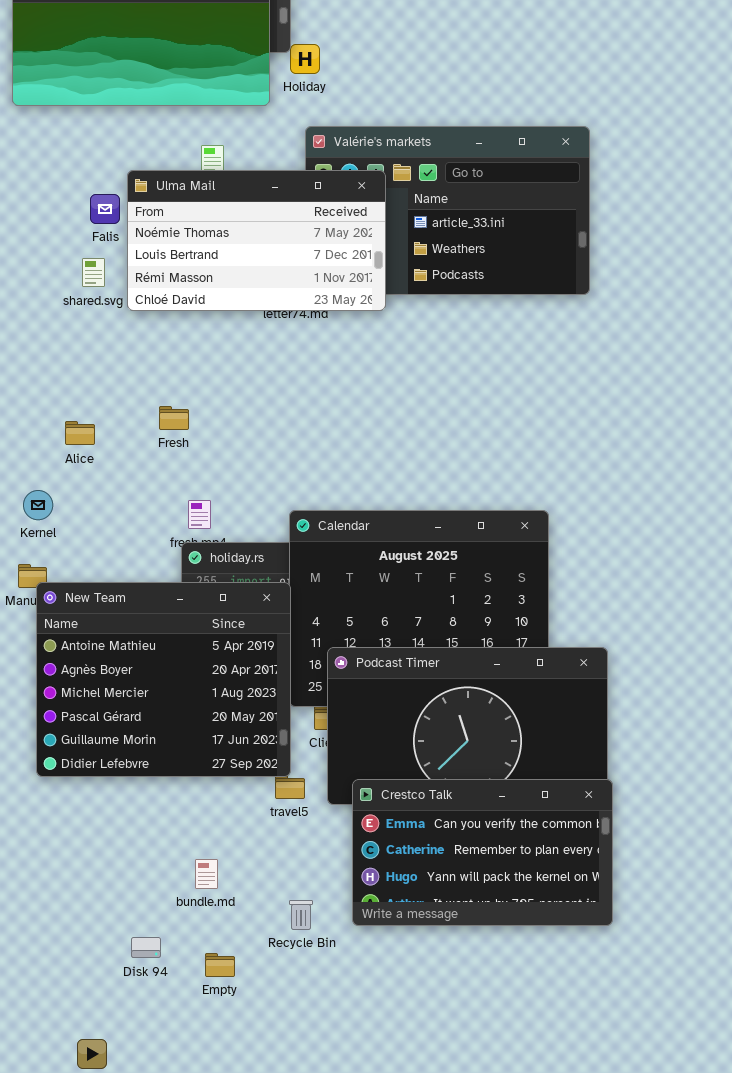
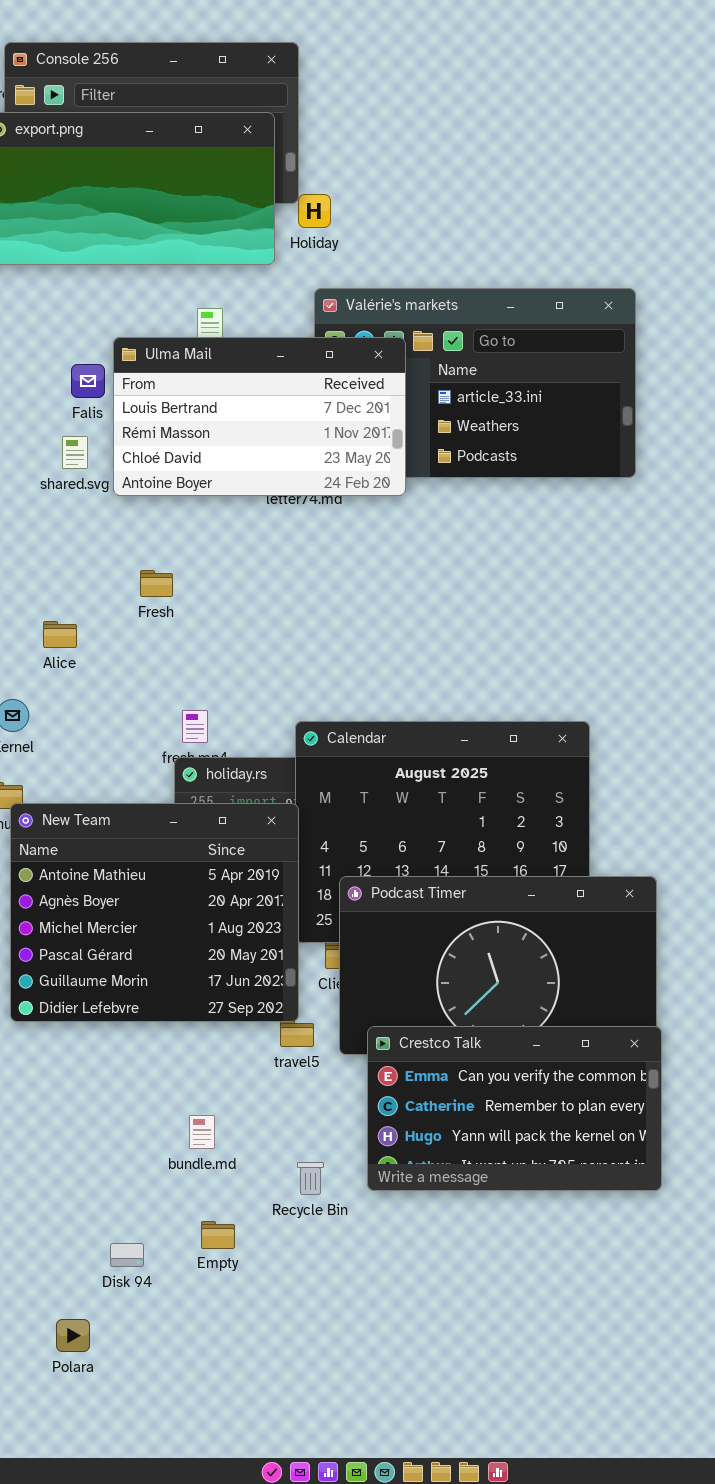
Ulma Mail: [127,170,386,311] -> [113,337,406,496], scrolled down 1 row
Fresh: [159,406,189,430] -> [140,570,173,597], moved
Disk 94: [131,937,161,958] -> [110,1243,144,1267], moved

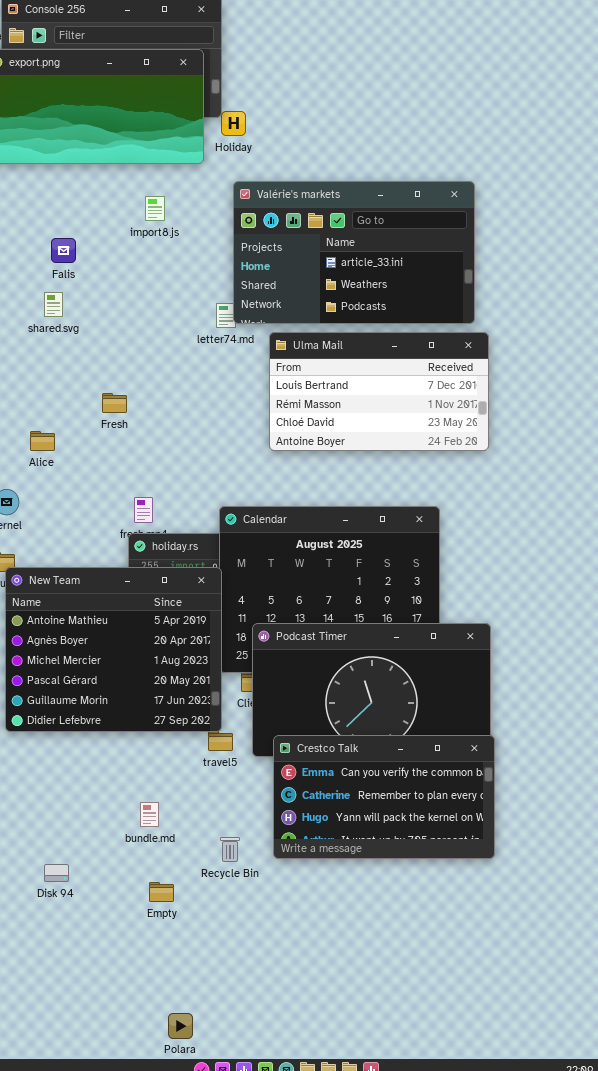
Ulma Mail: [113,337,406,496] -> [269,332,489,451], moved
Disk 94: [110,1243,144,1267] -> [44,864,69,882], moved
Polara: [56,1319,90,1352] -> [168,1013,193,1039], moved

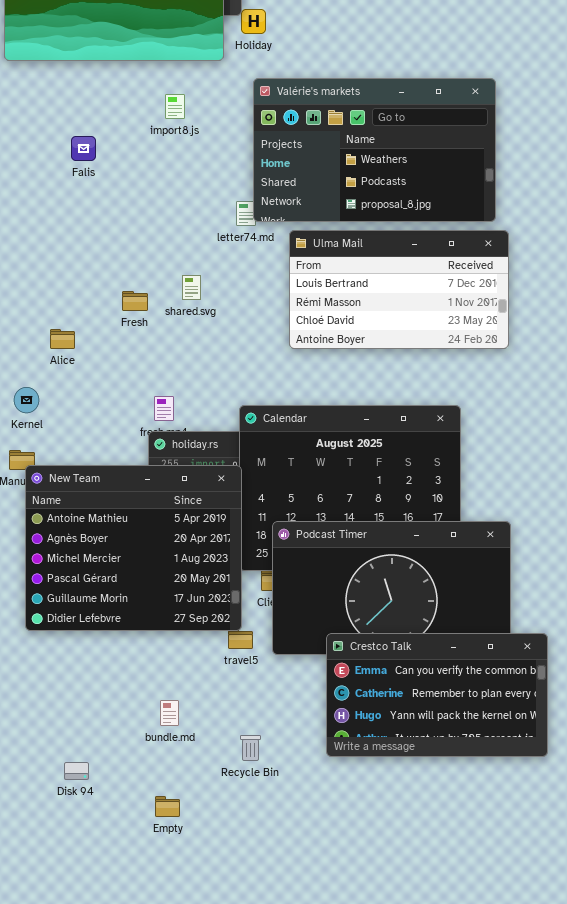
Valérie's markets: [233,181,475,324] -> [253,78,496,222], scrolled down 1 row
shared.svg: [44,292,63,317] -> [182,275,201,300], moved
Crestco Talk: [273,735,495,859] -> [326,633,548,757], moved
Empty: [149,882,174,902] -> [155,796,180,817], moved

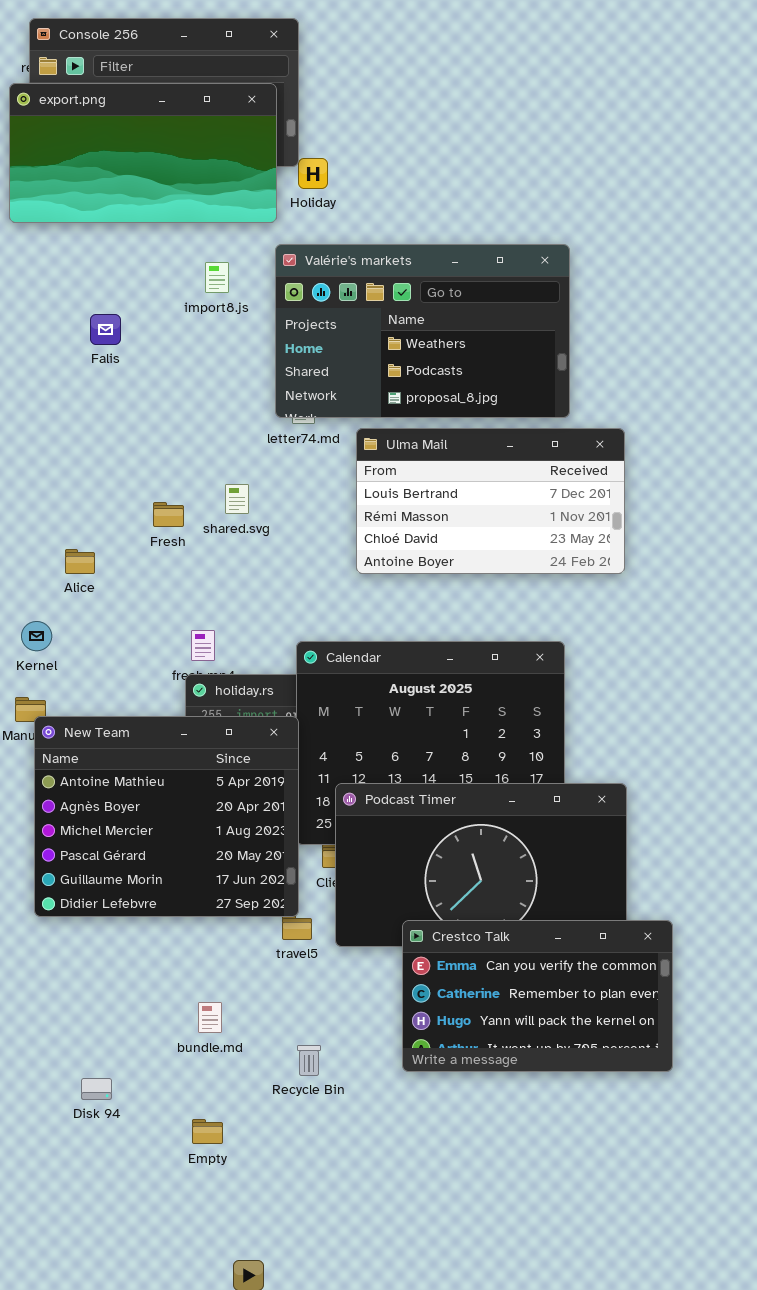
Valérie's markets: [253,78,496,222] -> [275,244,570,418], moved

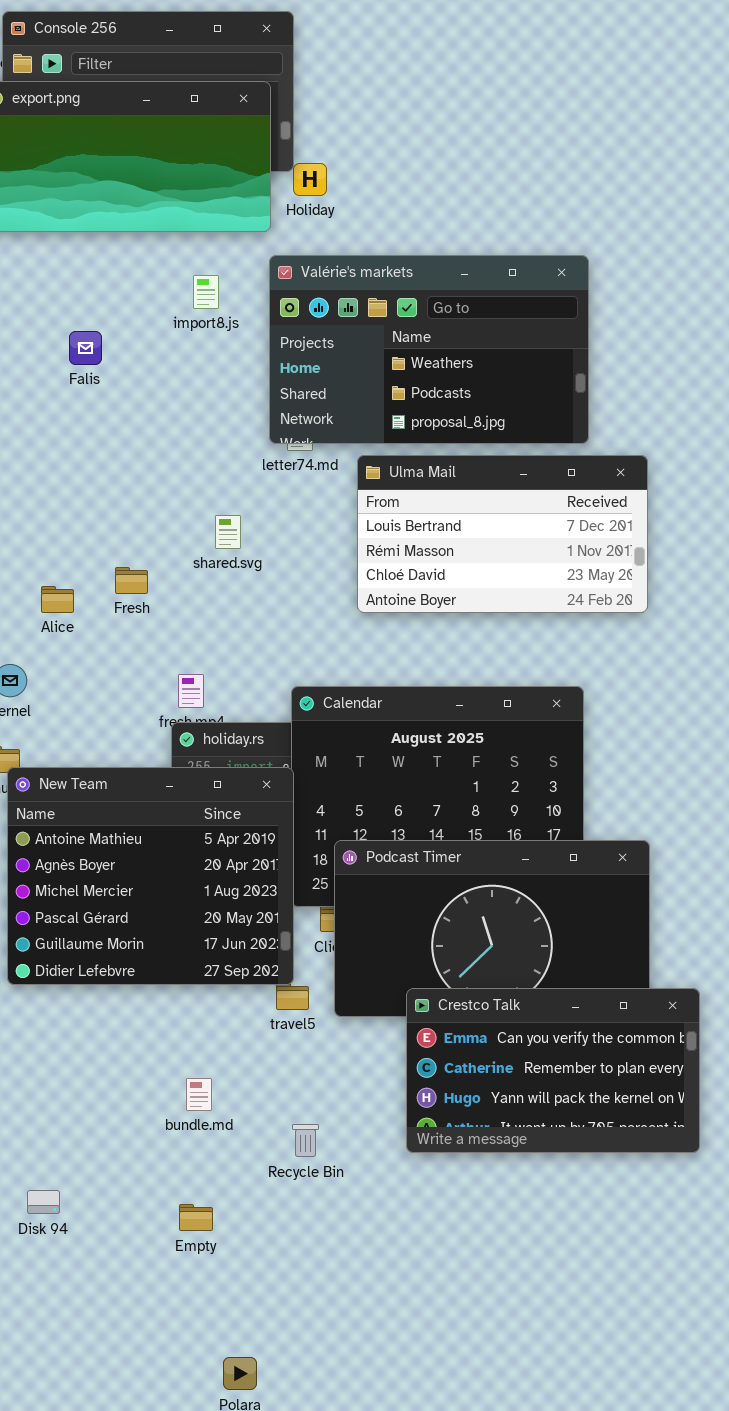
Fresh: [153,502,184,527] -> [115,567,148,594], moved
Disk 94: [81,1078,112,1100] -> [27,1190,60,1214], moved

